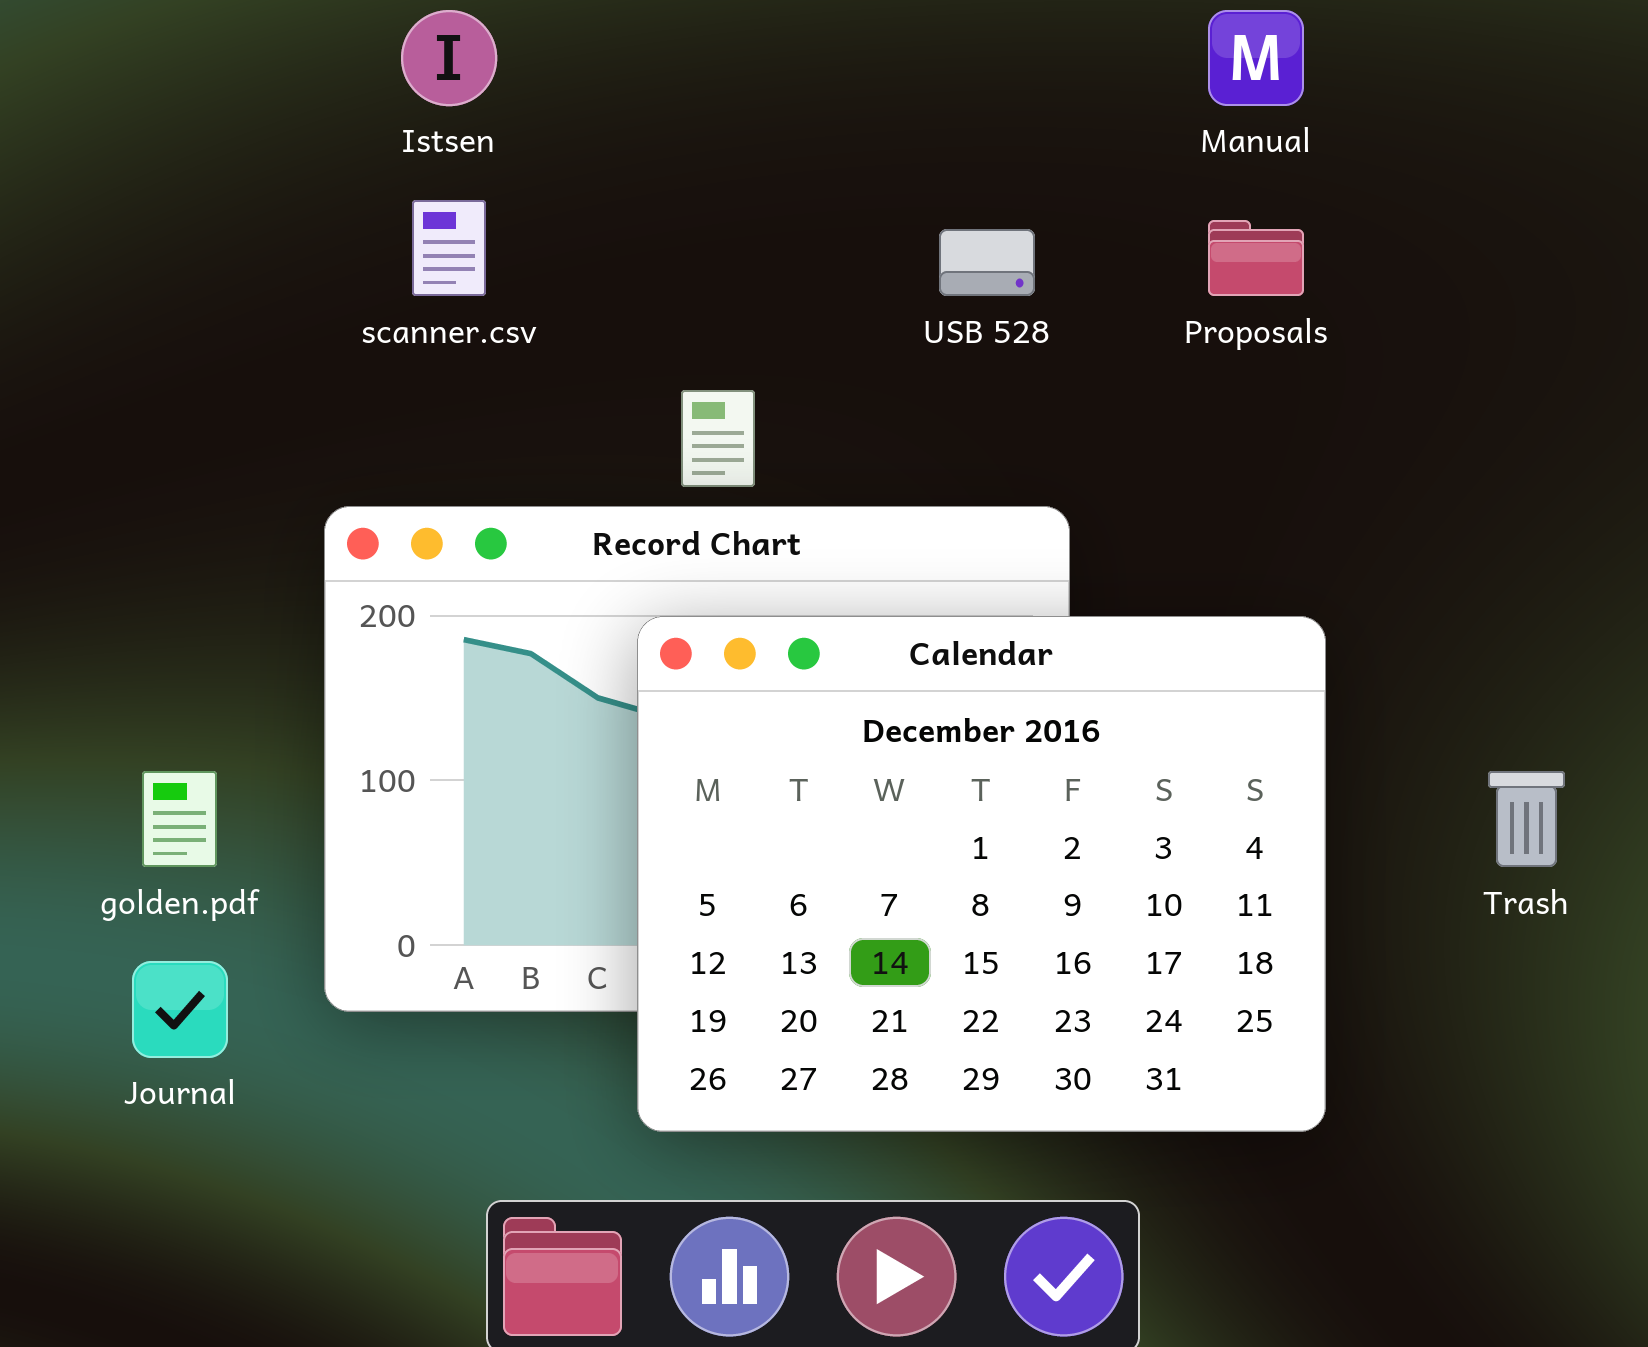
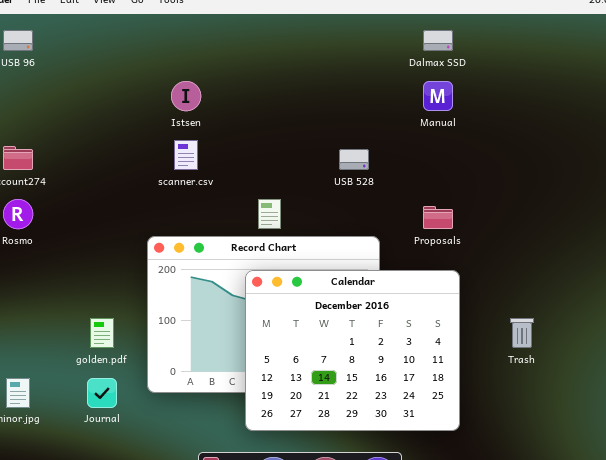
Proposals: [1208,220,1304,296] -> [423,206,453,229], moved

